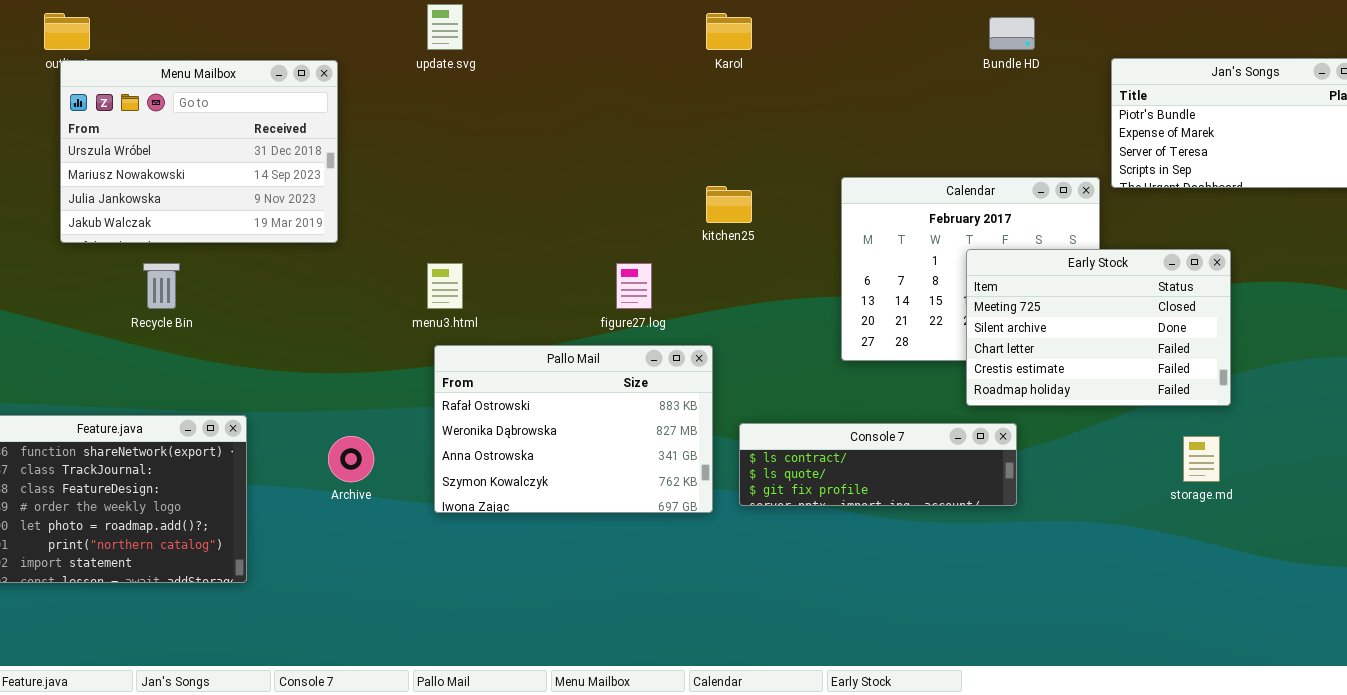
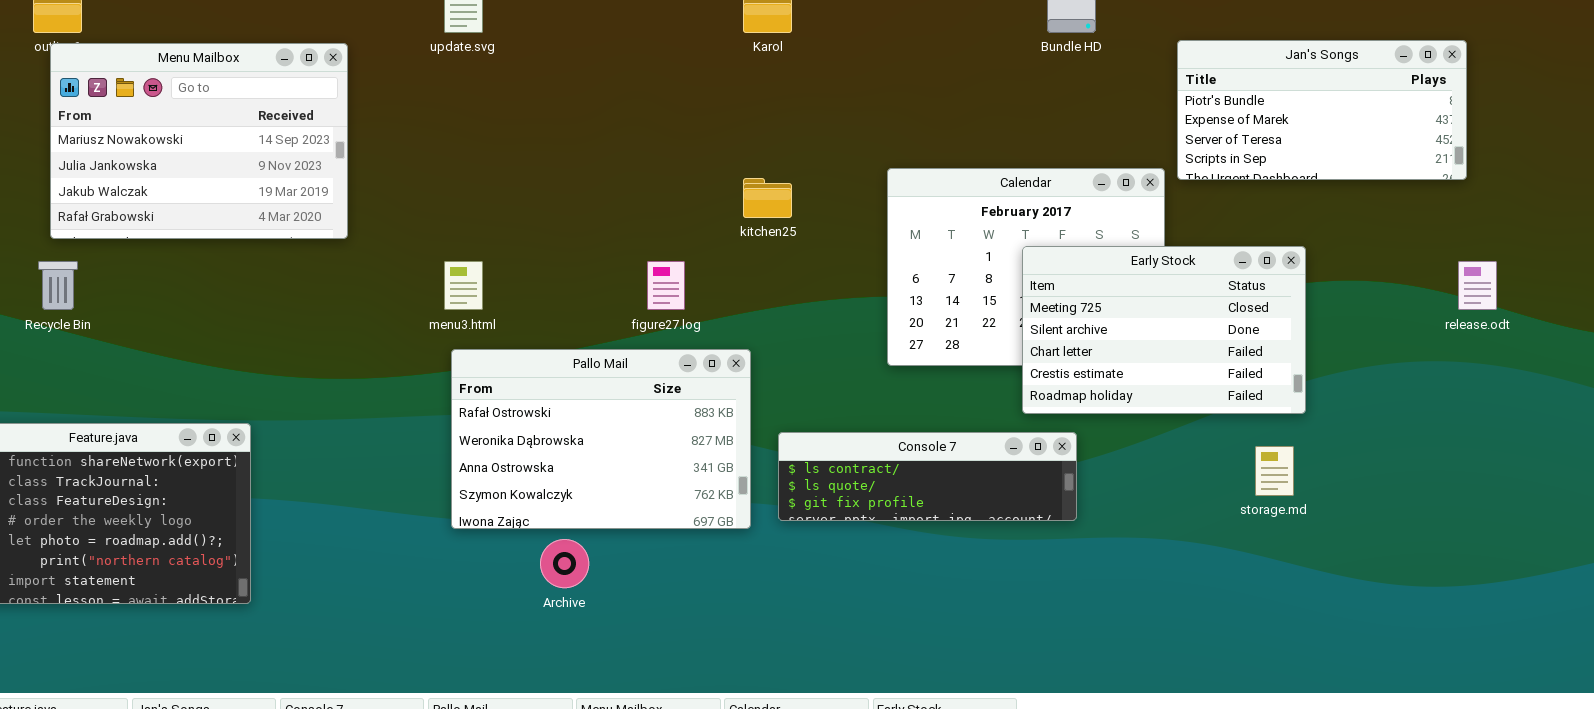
Menu Mailbox: [60,60,338,243] -> [50,43,348,239], scrolled down 1 row
Recycle Bin: [143,263,180,309] -> [38,261,78,310], moved
Archive: [328,436,374,482] -> [540,539,589,588], moved

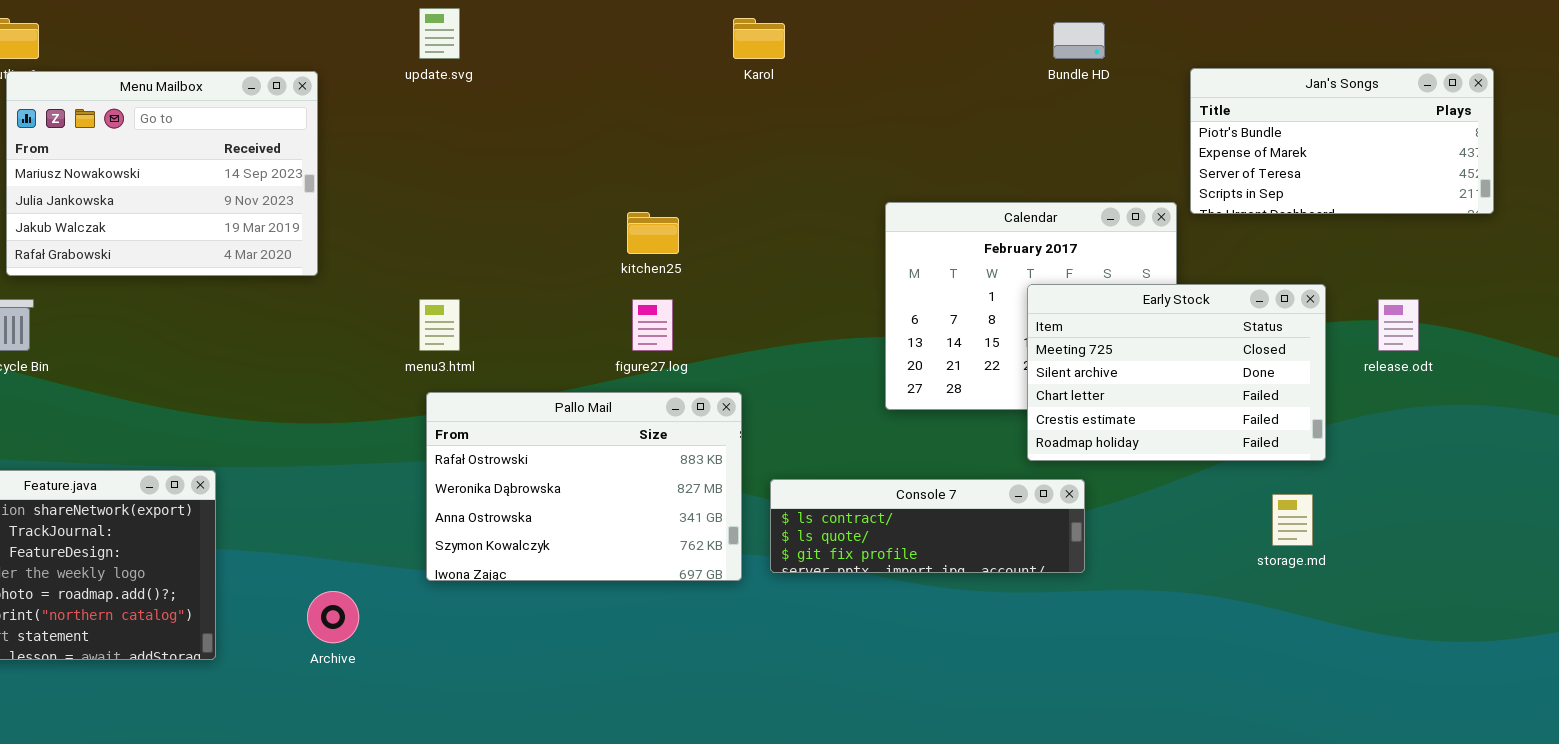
kitchen25: [743,178,792,218] -> [627,212,679,254], moved
release.odt: [1458,261,1497,310] -> [1378,299,1419,351], moved
Archive: [540,539,589,588] -> [307,591,359,643], moved

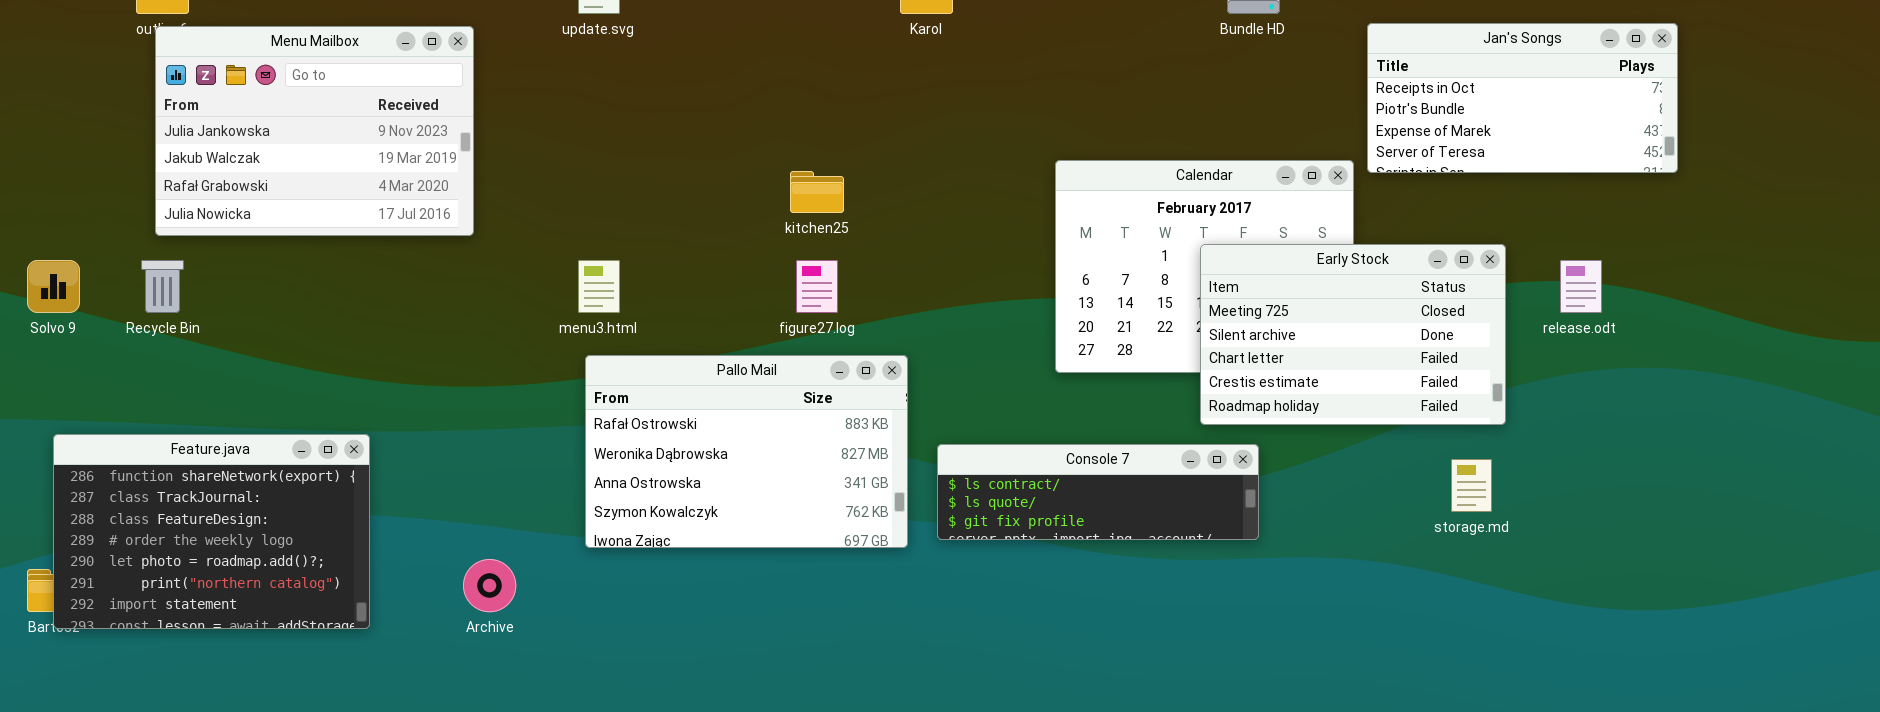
Jan's Songs: [1190,68,1494,214] -> [1367,23,1678,173], scrolled up 1 row
Menu Mailbox: [6,71,318,276] -> [155,26,474,236], scrolled down 1 row

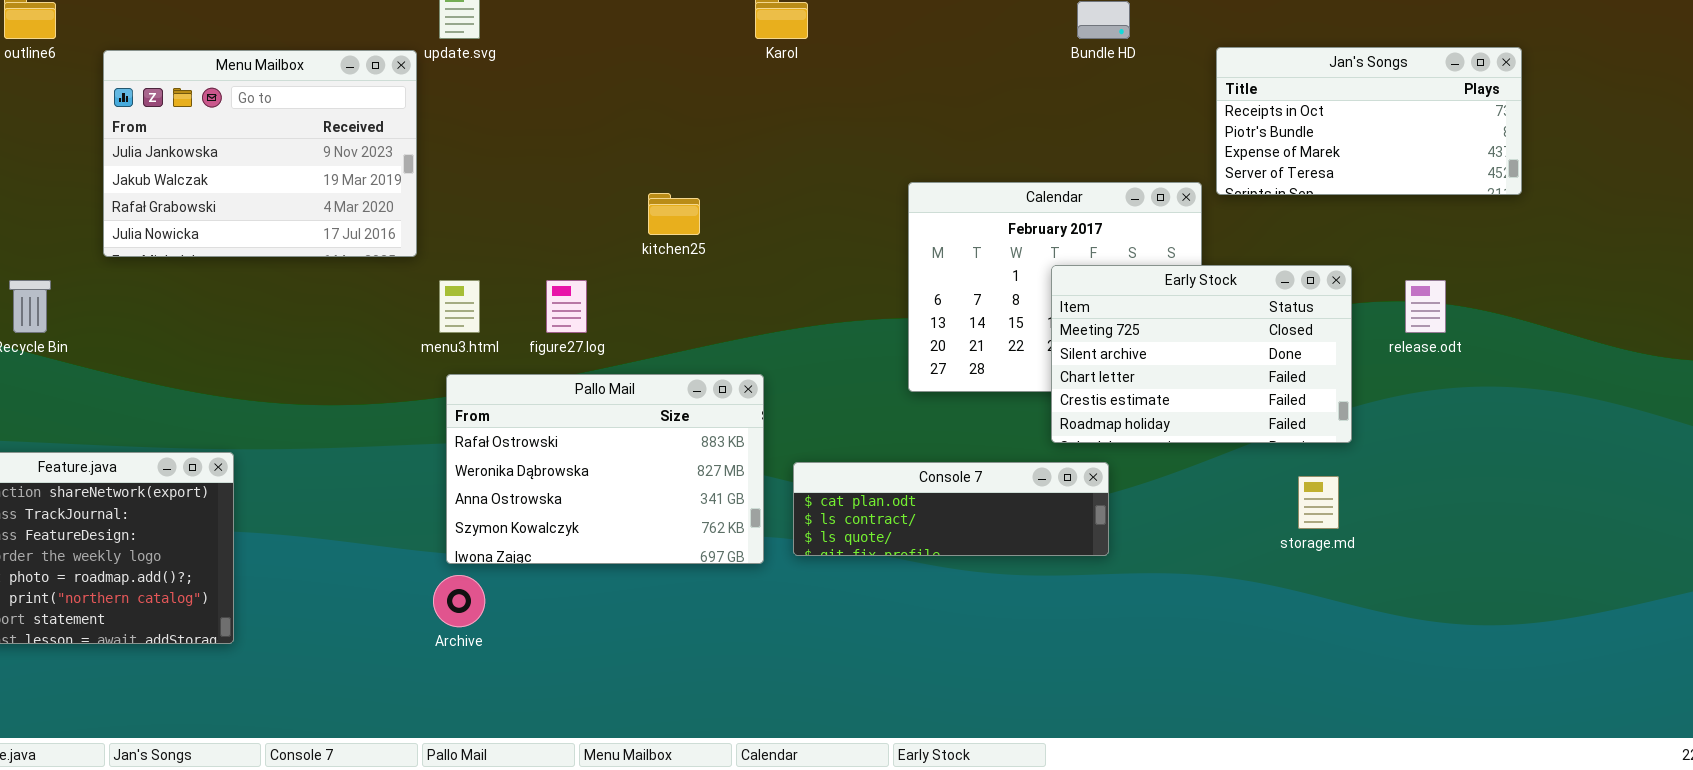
Menu Mailbox: [155,26,474,236] -> [103,50,417,257], moved
figure27.log: [796,260,838,313] -> [546,280,587,333], moved
Console 7: [937,444,1259,540] -> [793,462,1109,556], scrolled up 1 row
Archive: [463,559,516,612] -> [433,575,485,627], moved

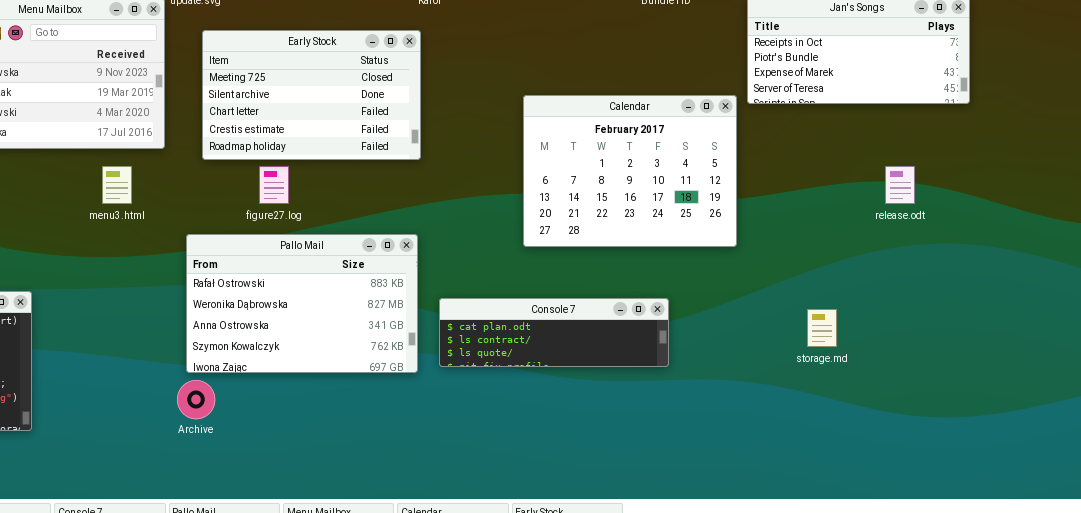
Early Stock: [1051,265,1352,443] -> [202,30,421,160], moved
menu3.html: [439,280,480,333] -> [102,166,132,204], moved

